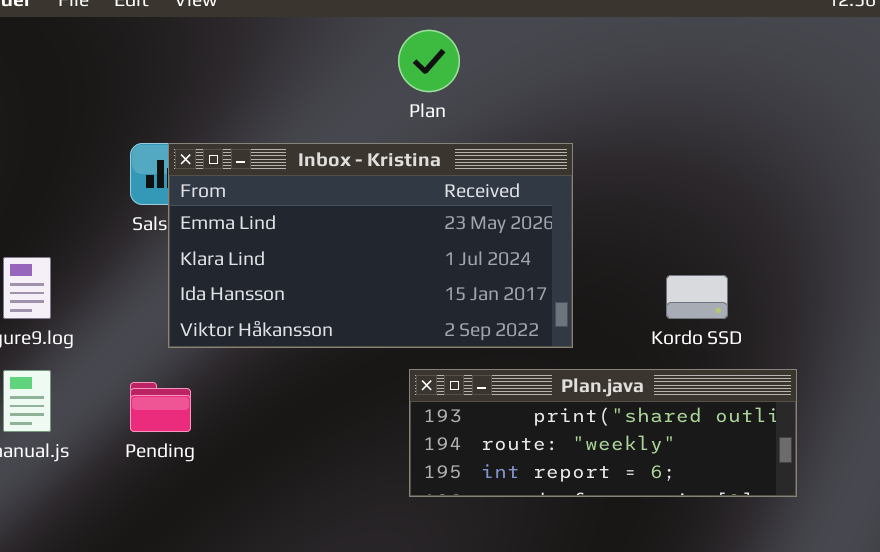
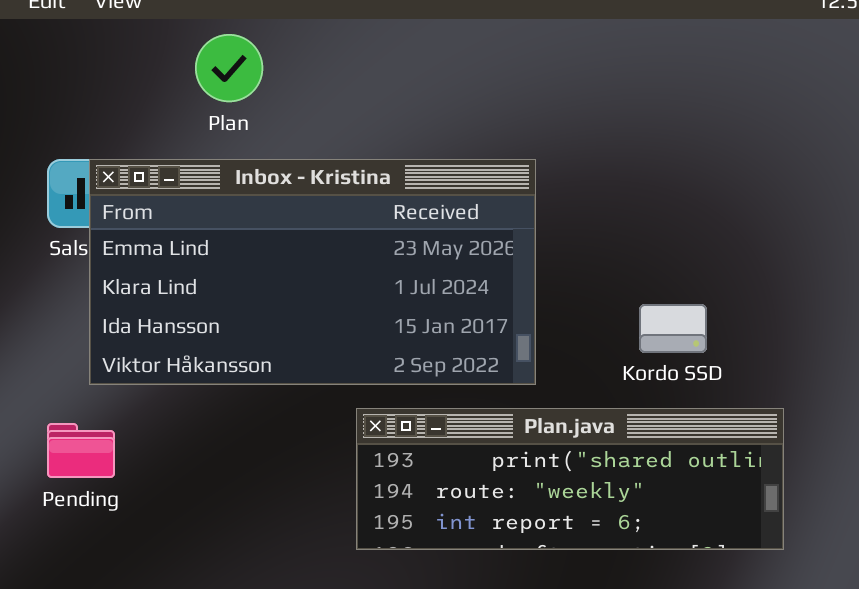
Plan: [398,30,460,92] -> [195,34,263,102], moved

